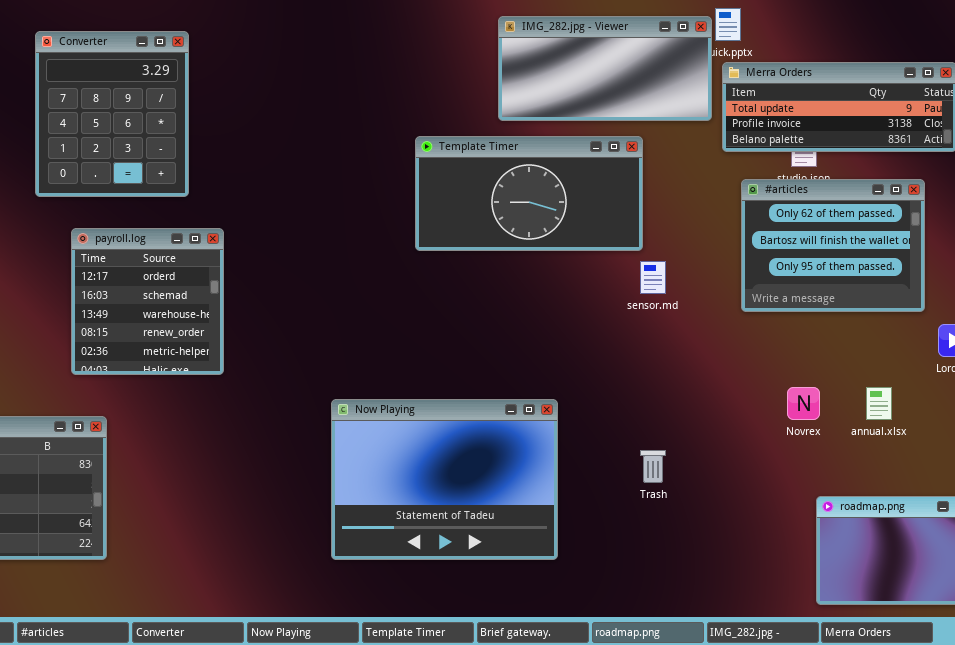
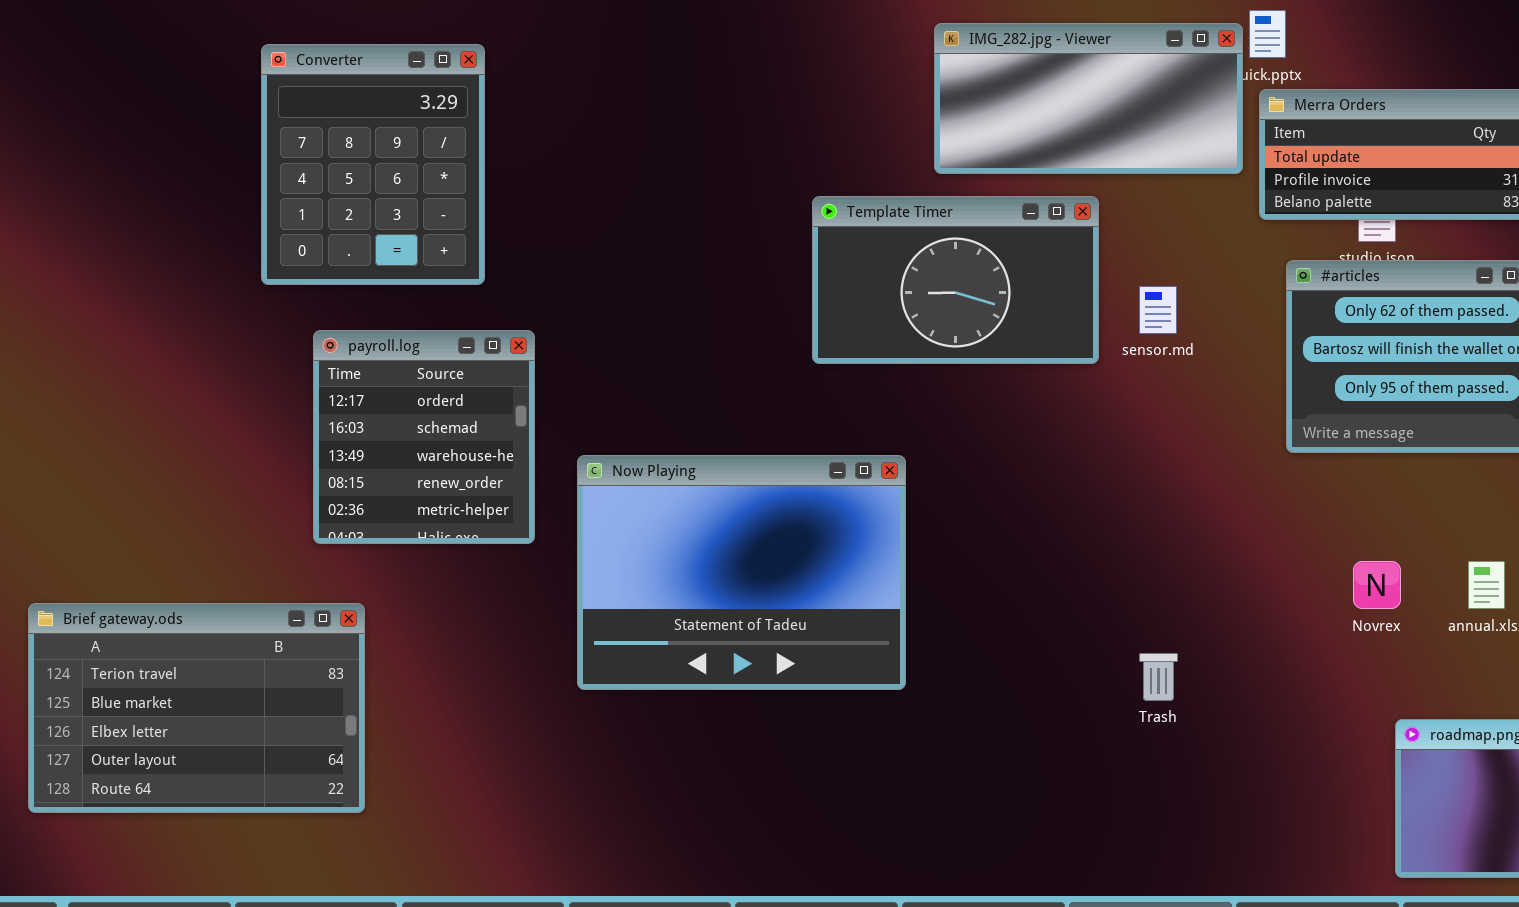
Template Timer: [415,136,643,251] -> [812,196,1099,364], resized
sensor.md: [640,261,666,294] -> [1139,286,1177,334], moved
Now Playing: [331,399,558,560] -> [577,455,906,690], moved

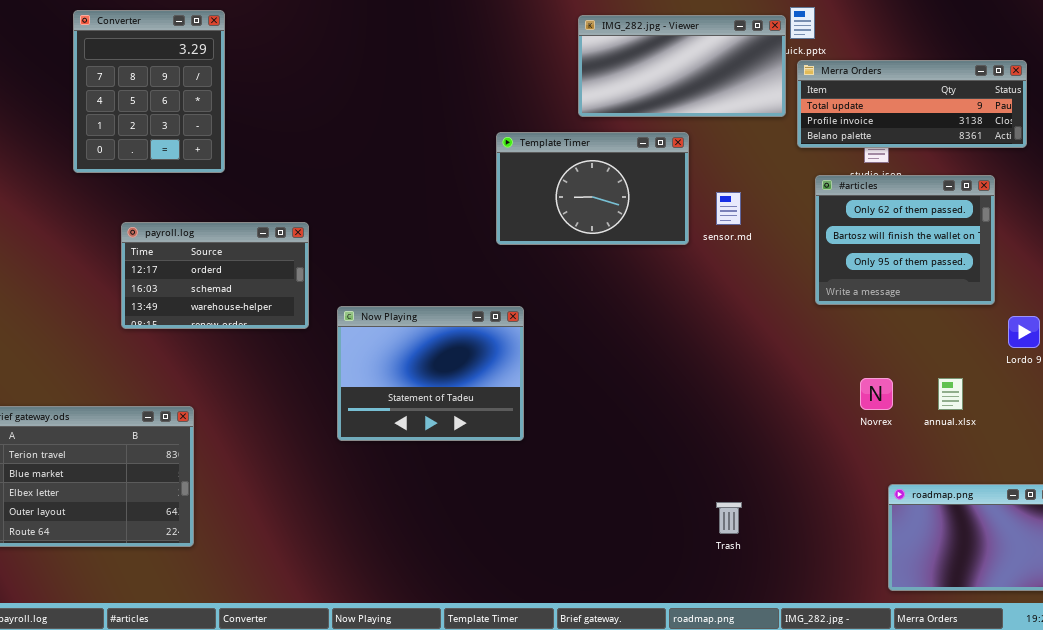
Converter: [261,44,485,285] -> [73,10,225,173], moved
payroll.log: [313,330,535,544] -> [121,222,309,329], resized
Now Playing: [577,455,906,690] -> [337,306,524,441], resized
Trash: [1139,653,1178,701] -> [716,502,742,534], moved

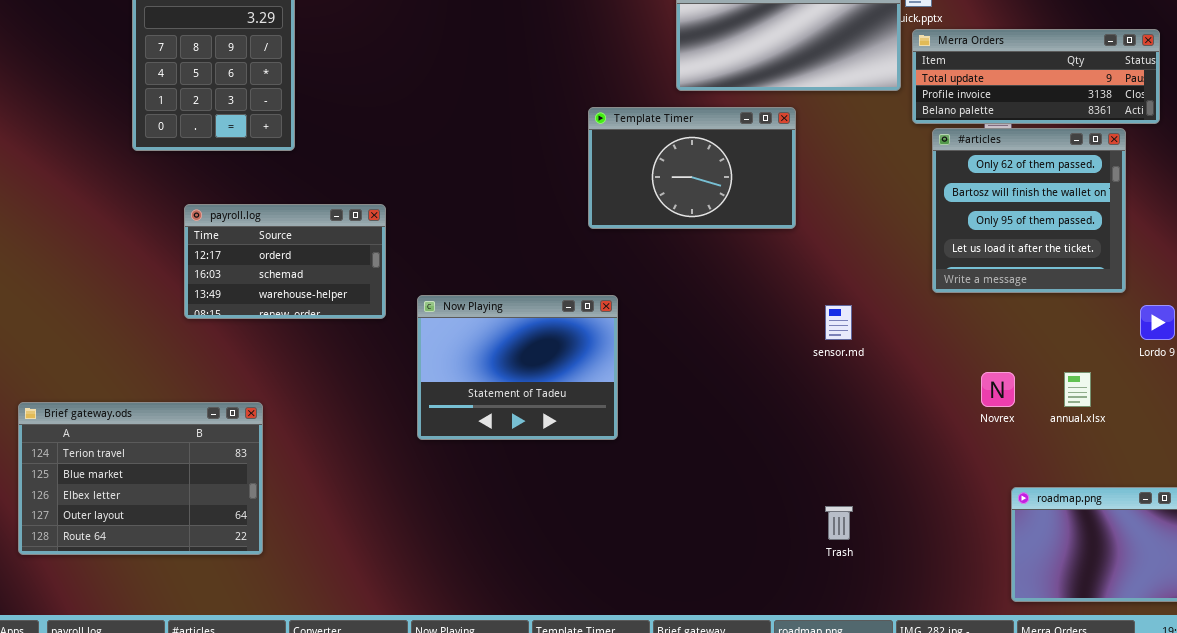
#articles: [815,175,995,305] -> [932,128,1126,293], resized
sensor.md: [716,192,741,225] -> [825,305,852,340], moved

